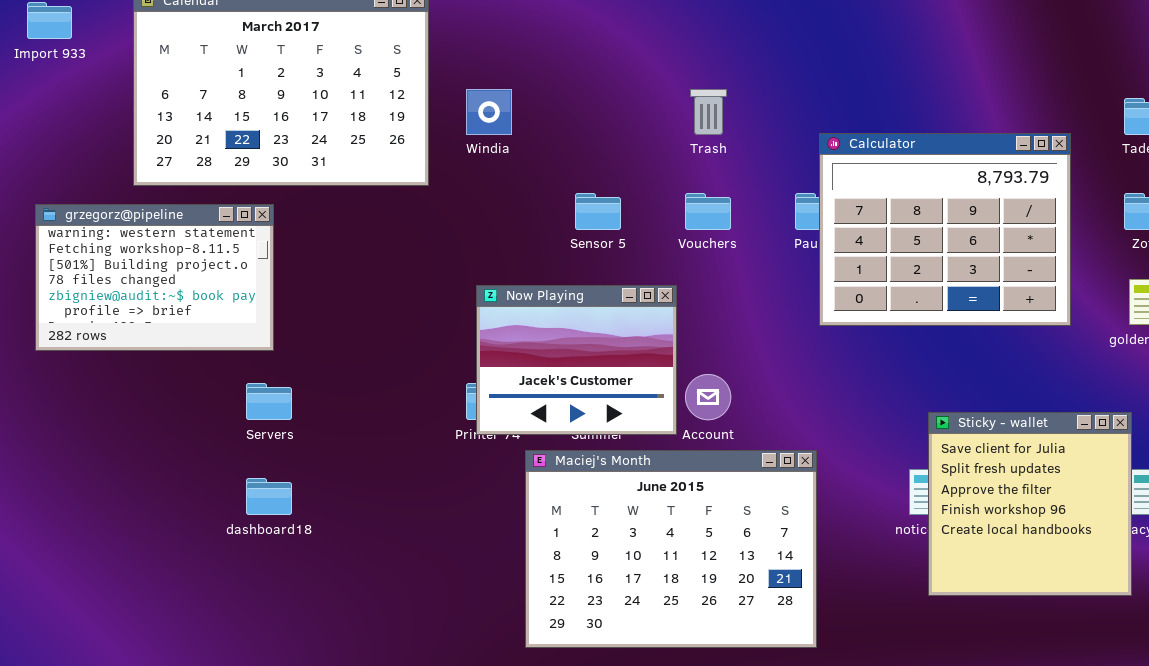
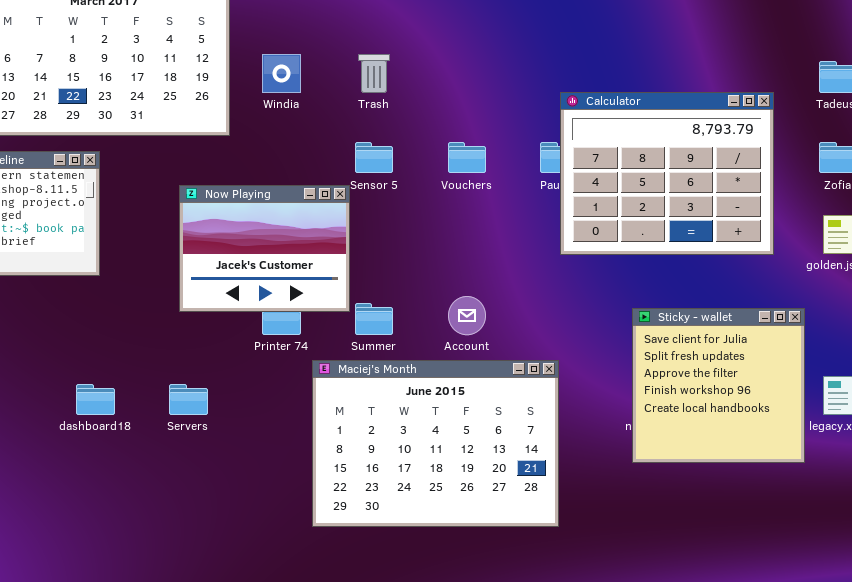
Trash: [690,89,727,135] -> [358,54,390,93], moved
Now Playing: [476,285,677,435] -> [179,185,350,312], moved
Servers: [246,383,292,420] -> [169,384,208,415], moved
Sticky - wallet: [928,412,1132,596] -> [632,308,805,463], moved

